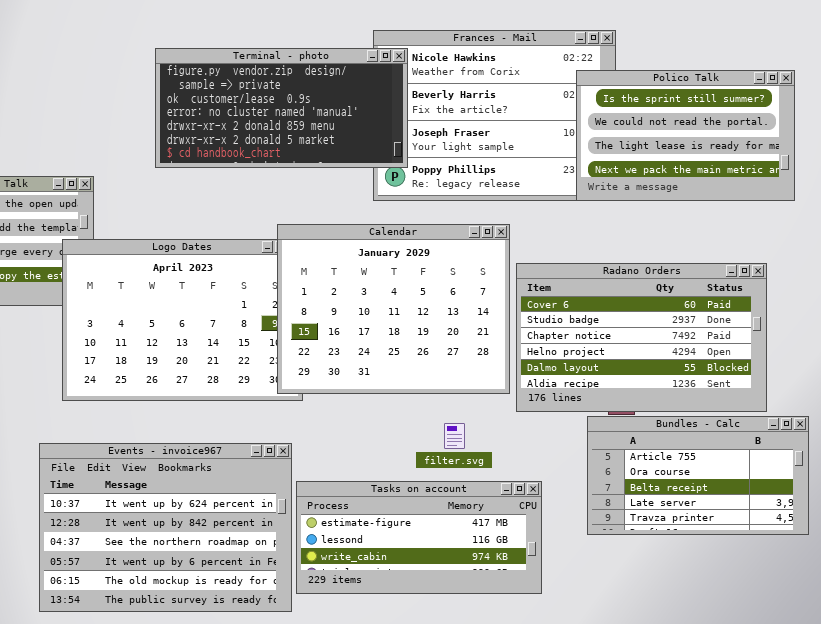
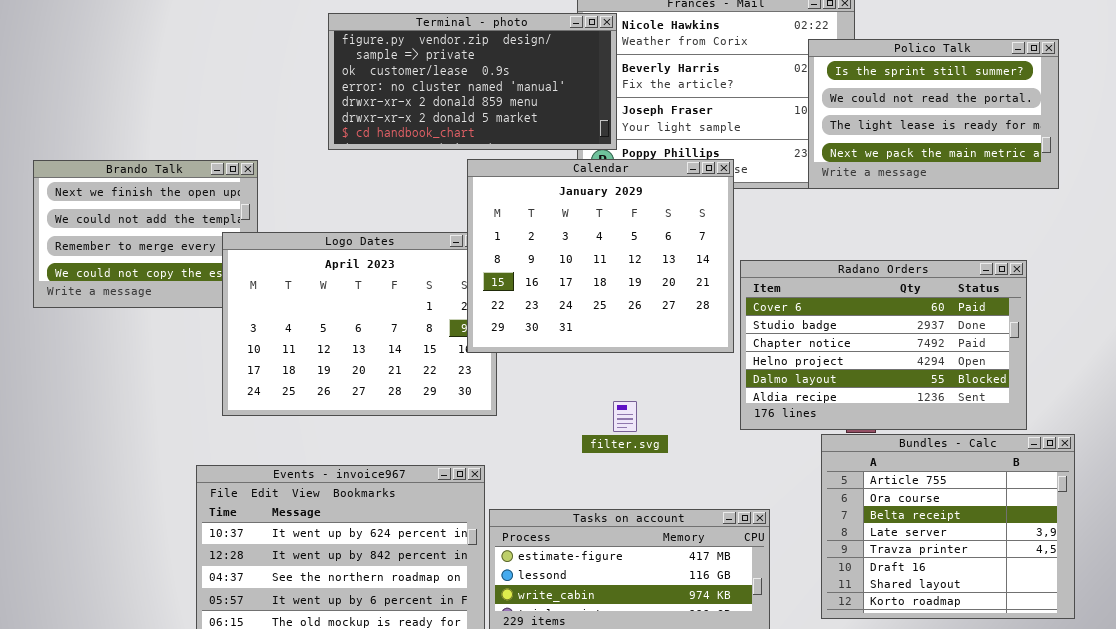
Calendar: [277,224,510,394] -> [467,159,734,353], moved
Bundles - Calc: [587,416,809,535] -> [821,434,1075,619], resized
filter.svg: [444,423,465,449] -> [613,401,637,432], moved

